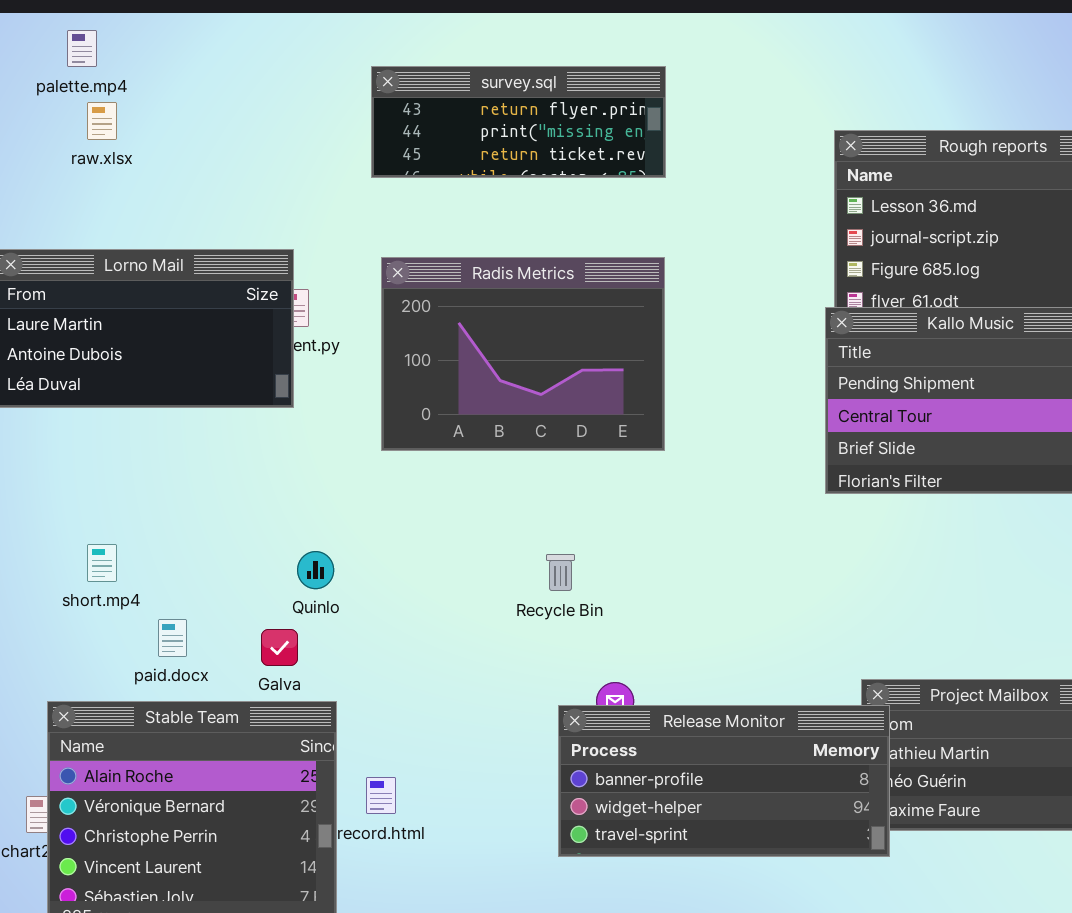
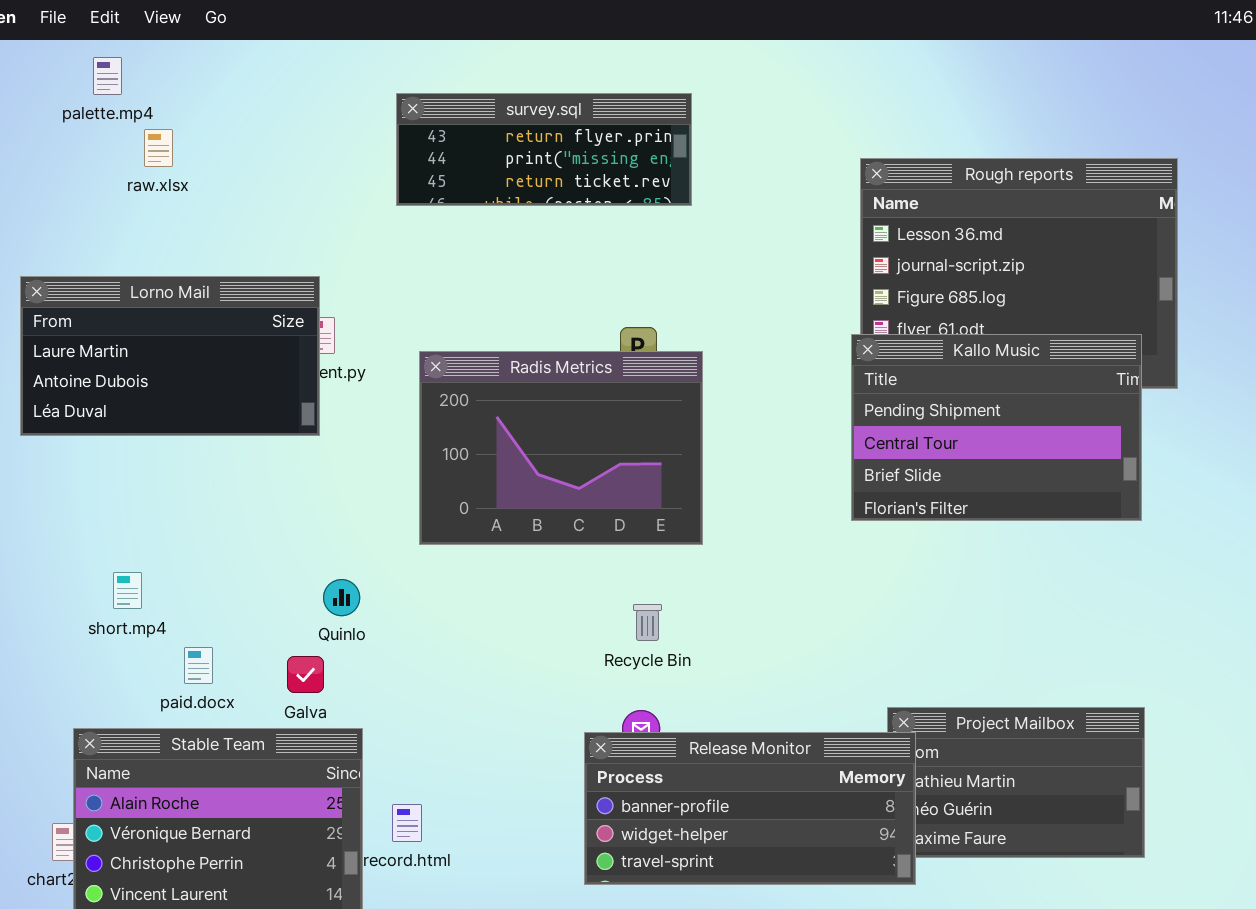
raw.xlsx: [87,102,117,140] -> [144,129,173,167], moved
Radis Metrics: [381,257,665,451] -> [419,351,703,545], moved
Recycle Bin: [546,554,575,591] -> [633,604,662,641], moved

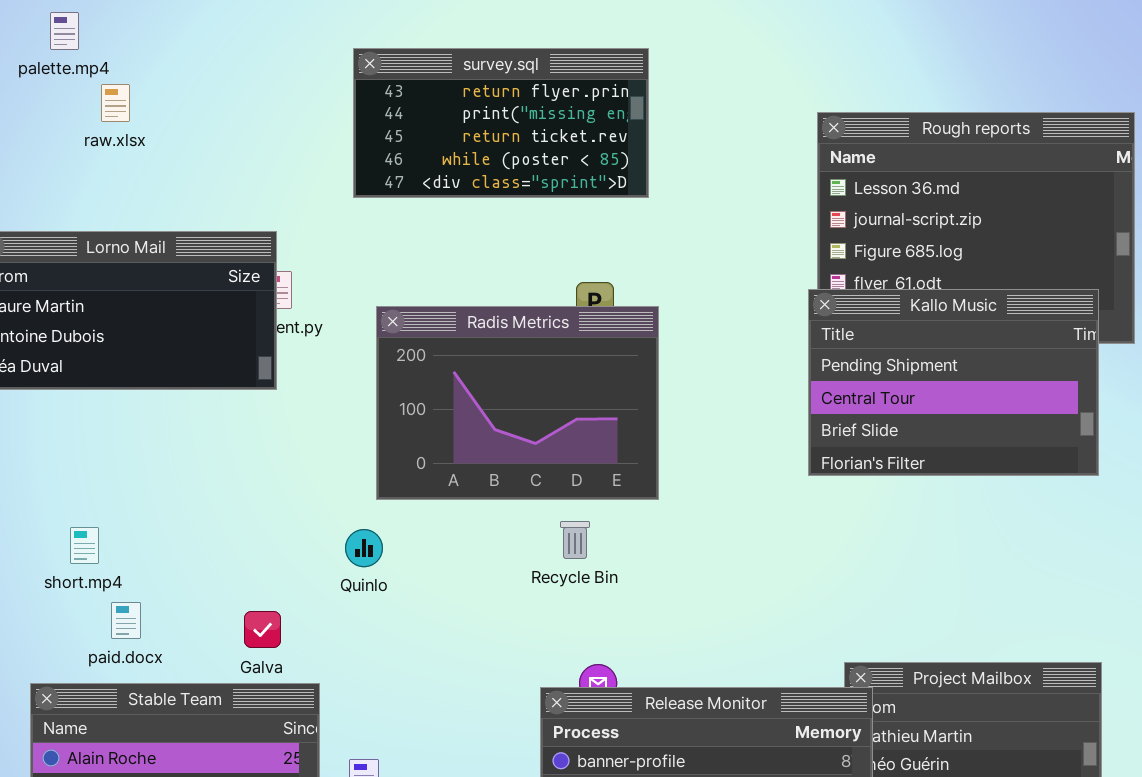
survey.sql: [396,93,692,206] -> [353,48,649,198], resized
Quinlo: [323,579,360,616] -> [345,529,383,567], moved
Recycle Bin: [633,604,662,641] -> [560,521,590,559], moved
paid.docx: [184,647,213,684] -> [111,602,141,639], moved

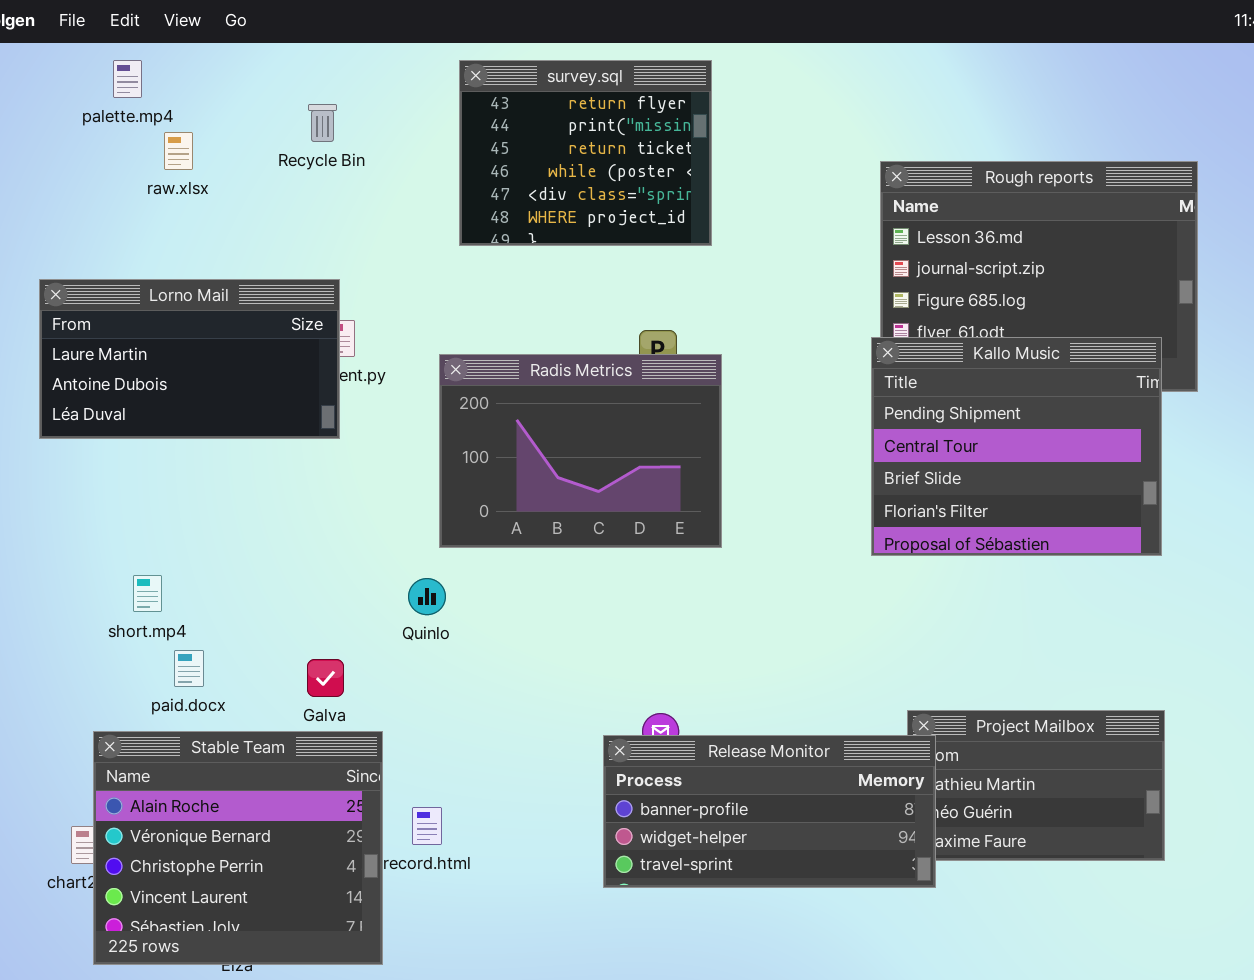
survey.sql: [353,48,649,198] -> [459,60,712,246], resized
Kallo Music: [808,289,1099,476] -> [871,337,1162,556], resized
Recycle Bin: [560,521,590,559] -> [308,104,337,142], moved

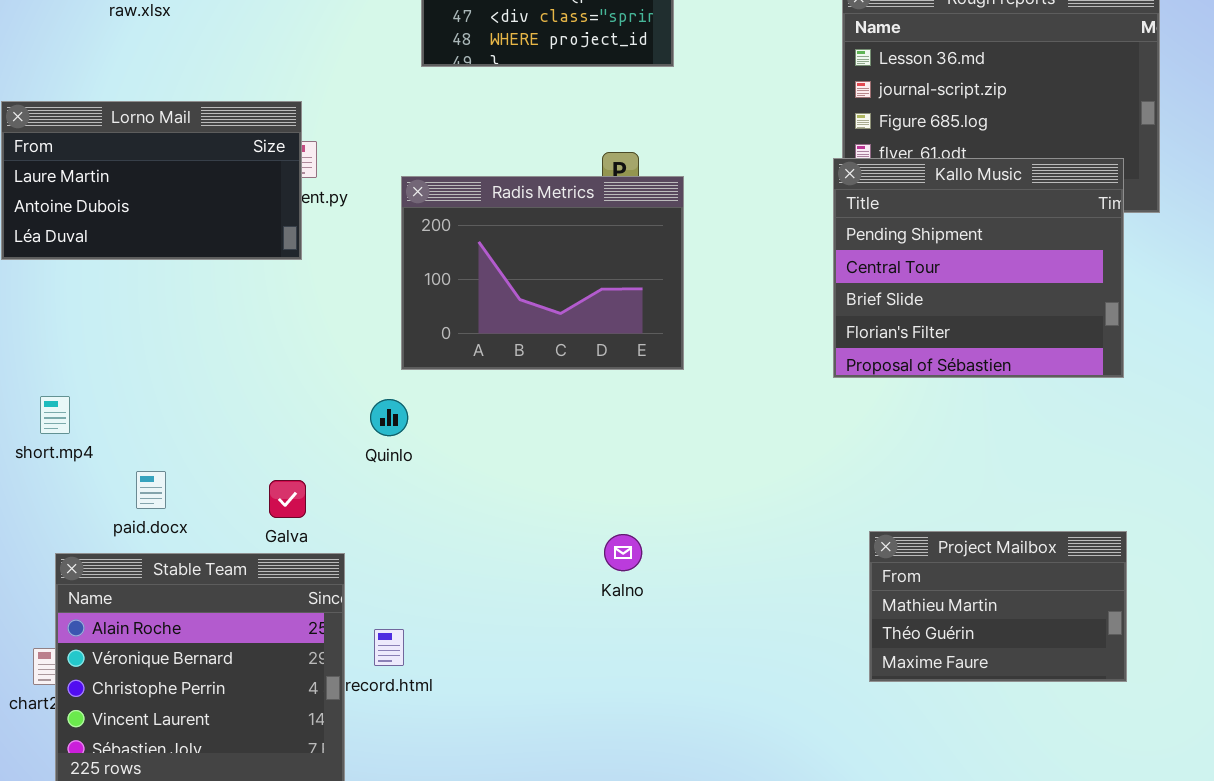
short.mp4: [133,575,162,612] -> [40,396,70,434], moved
Release Monitor: [603,735,936,888] -> none, closed

